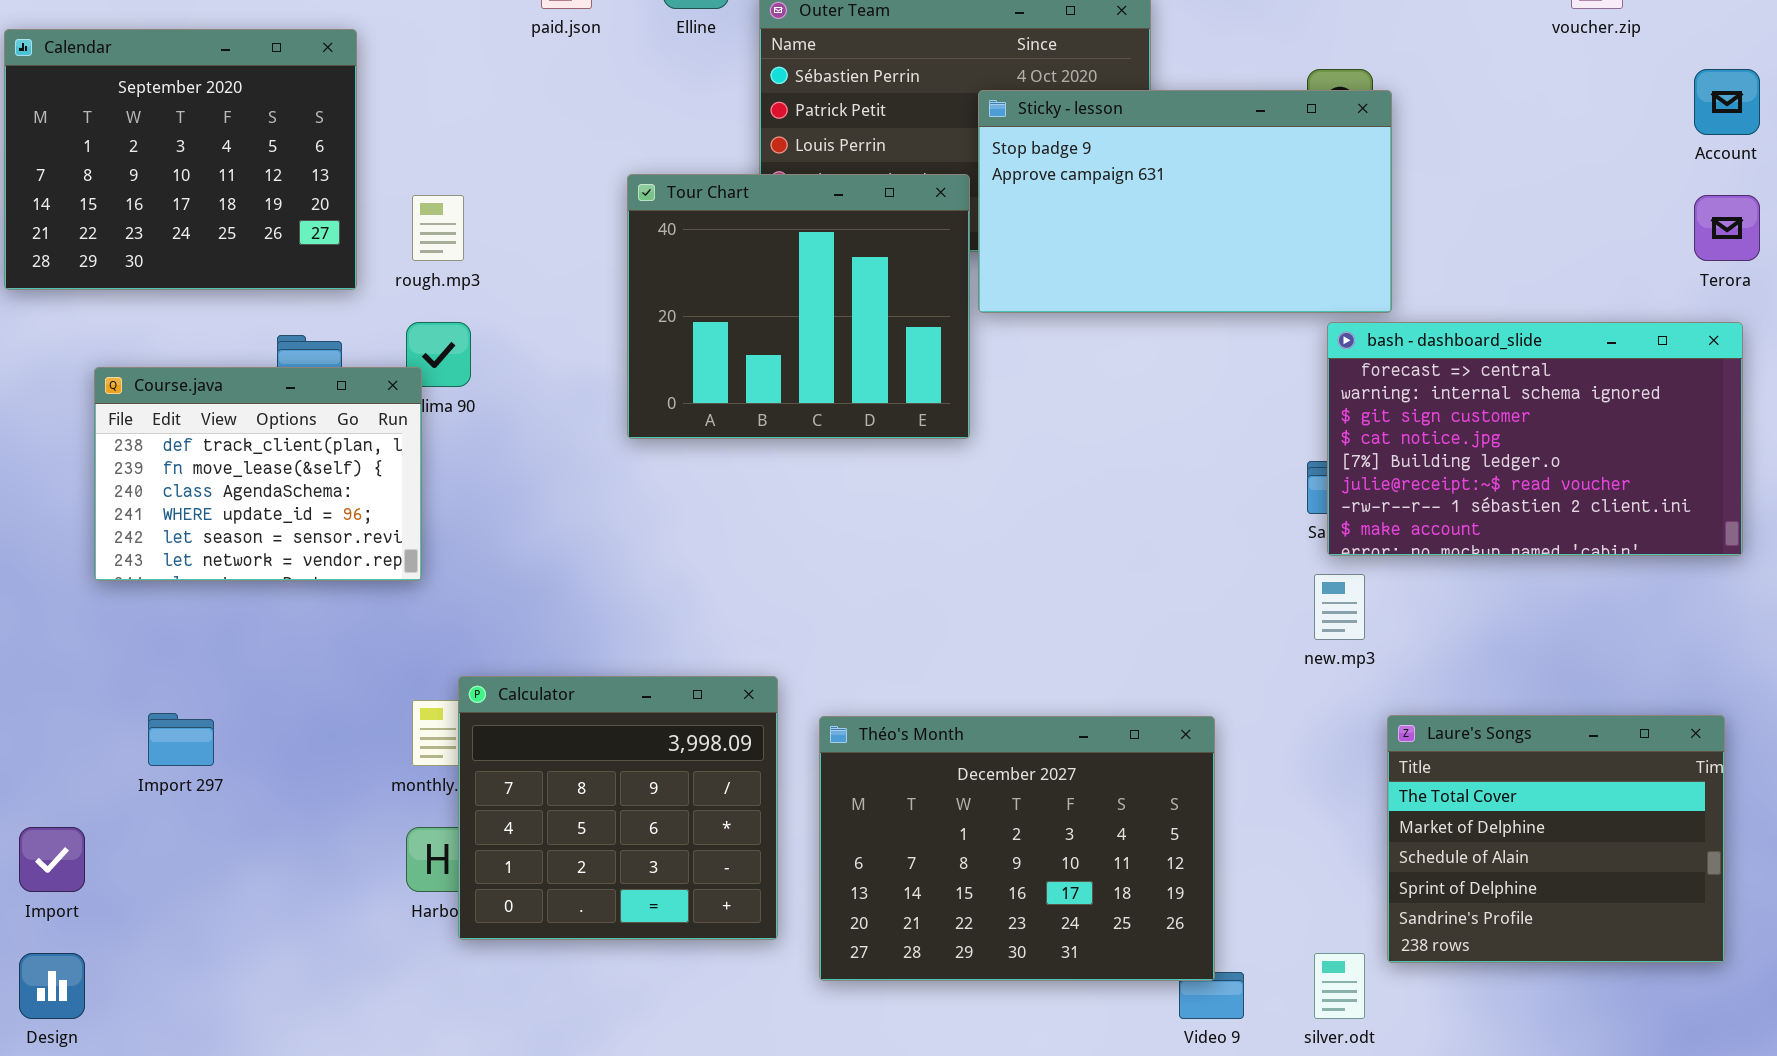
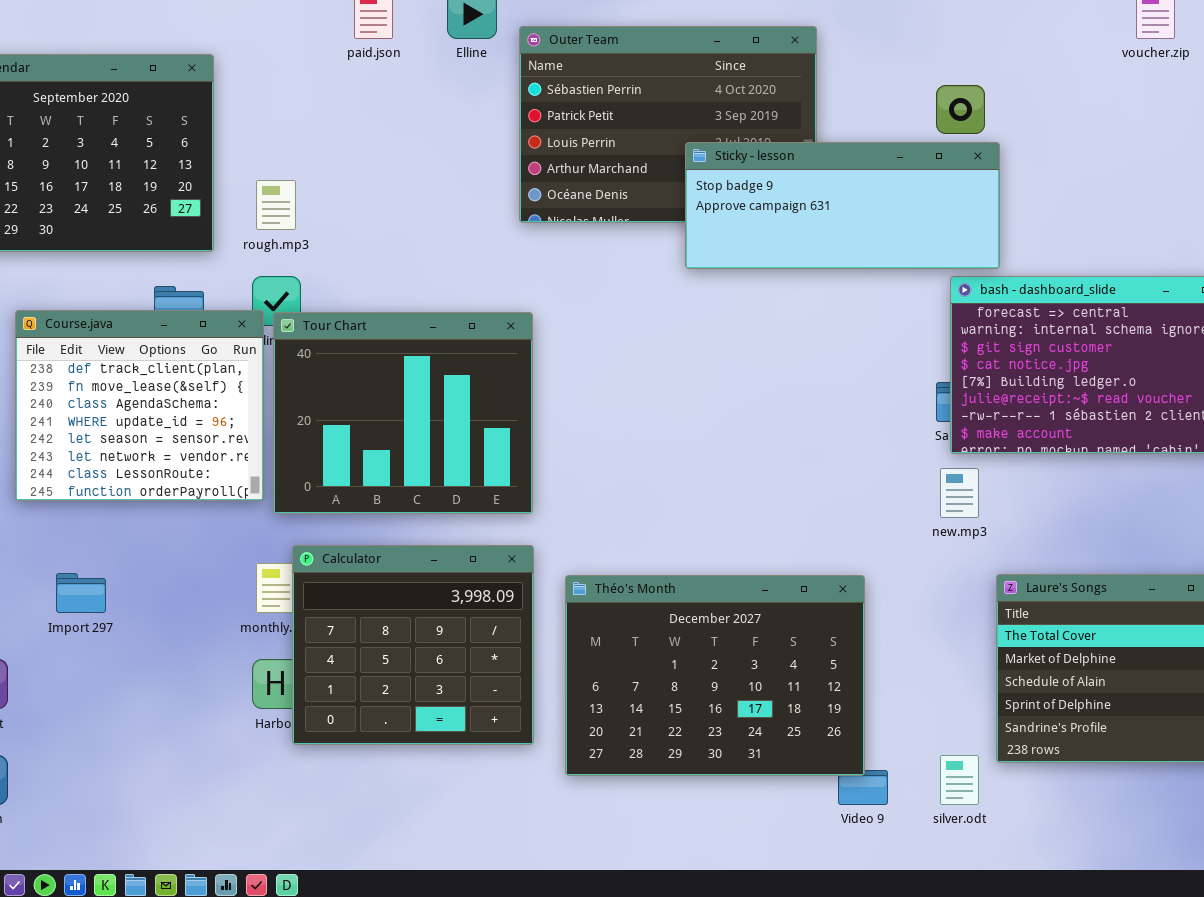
Sticky - lesson: [978,90,1392,313] -> [685,142,1000,269], resized
Tour Chart: [627,174,970,439] -> [273,312,533,514], moved
Course.java: [94,367,422,581] -> [15,310,264,501], resized

